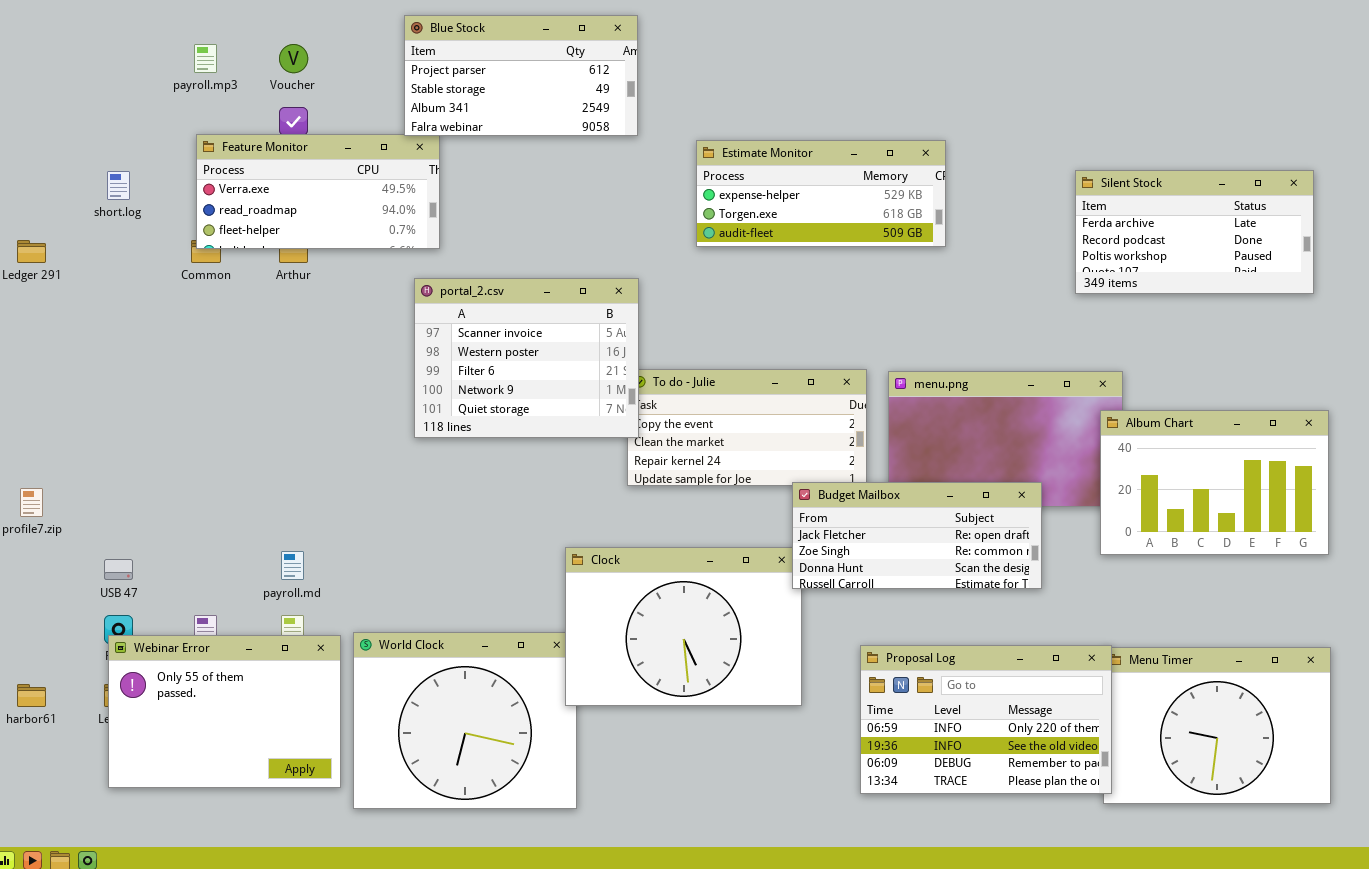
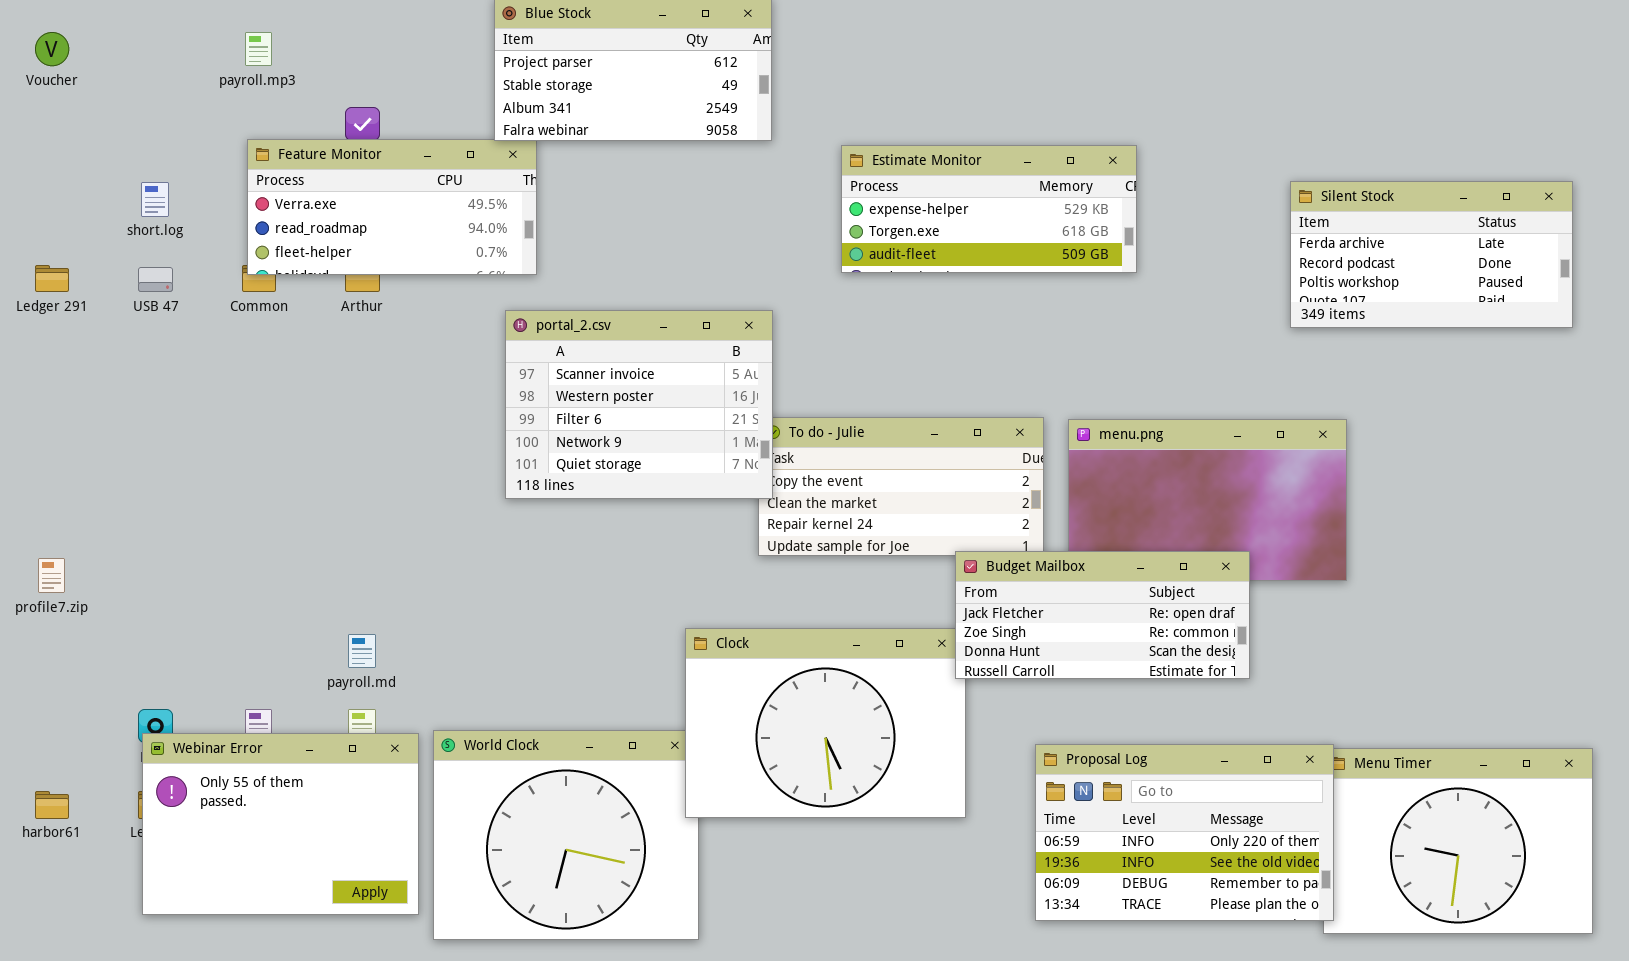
Voucher: [279,44,308,73] -> [35,32,69,66], moved
Album Chart: [1100,410,1329,555] -> none, closed
USB 47: [104,559,133,580] -> [138,267,173,292], moved

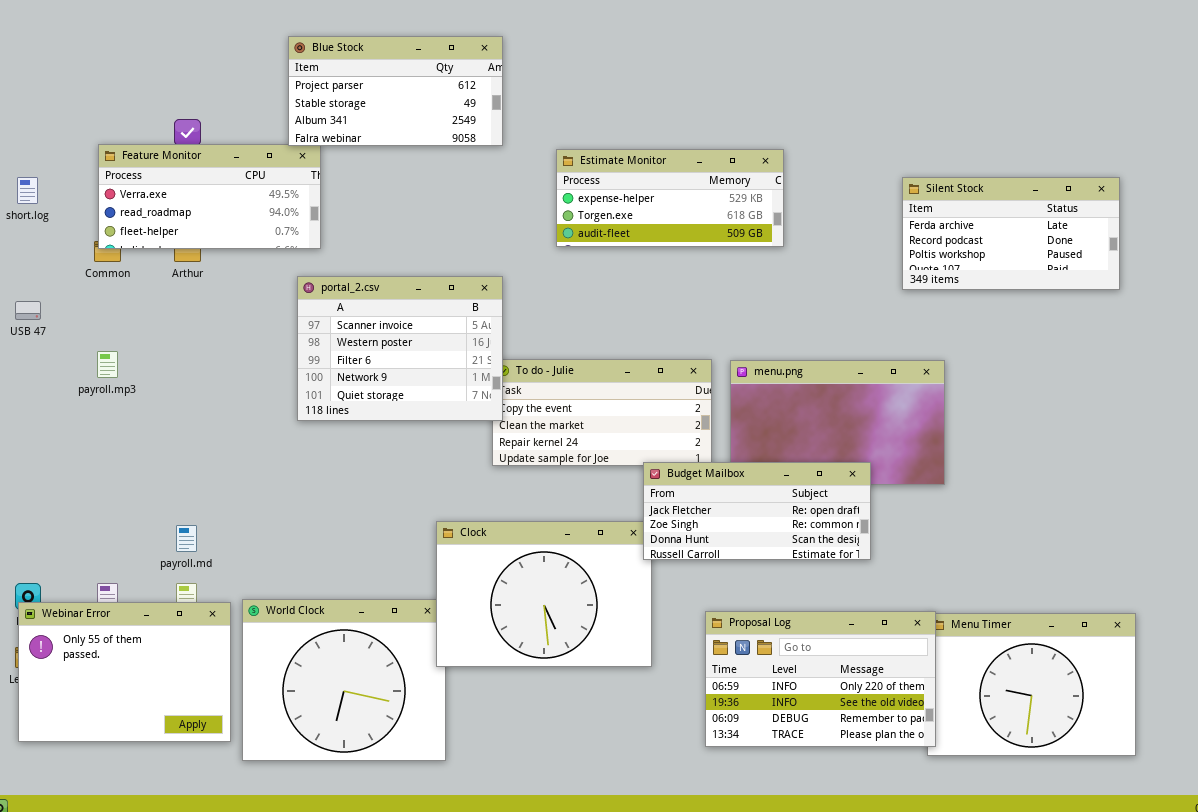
payroll.mp3: [245,32,272,66] -> [97,351,118,378], moved
USB 47: [138,267,173,292] -> [15,301,41,320], moved

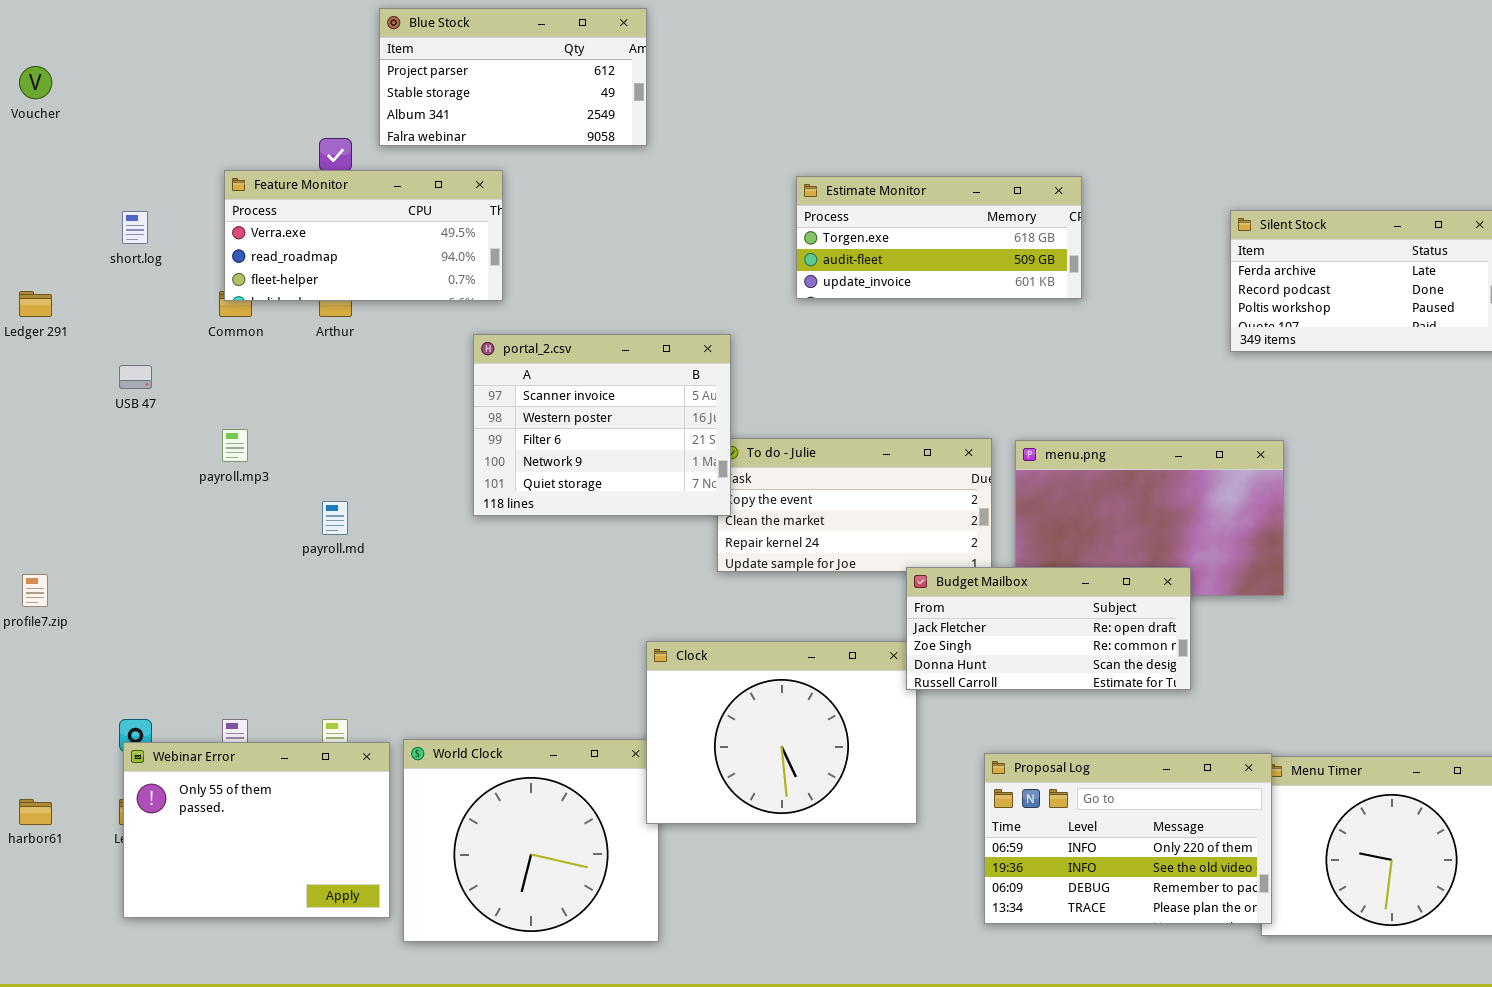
Blue Stock: [288,36,503,146] -> [379,8,647,146], moved
Estimate Monitor: [556,149,784,247] -> [796,176,1082,299], scrolled down 1 row
payroll.md: [176,525,197,552] -> [322,501,348,535], moved

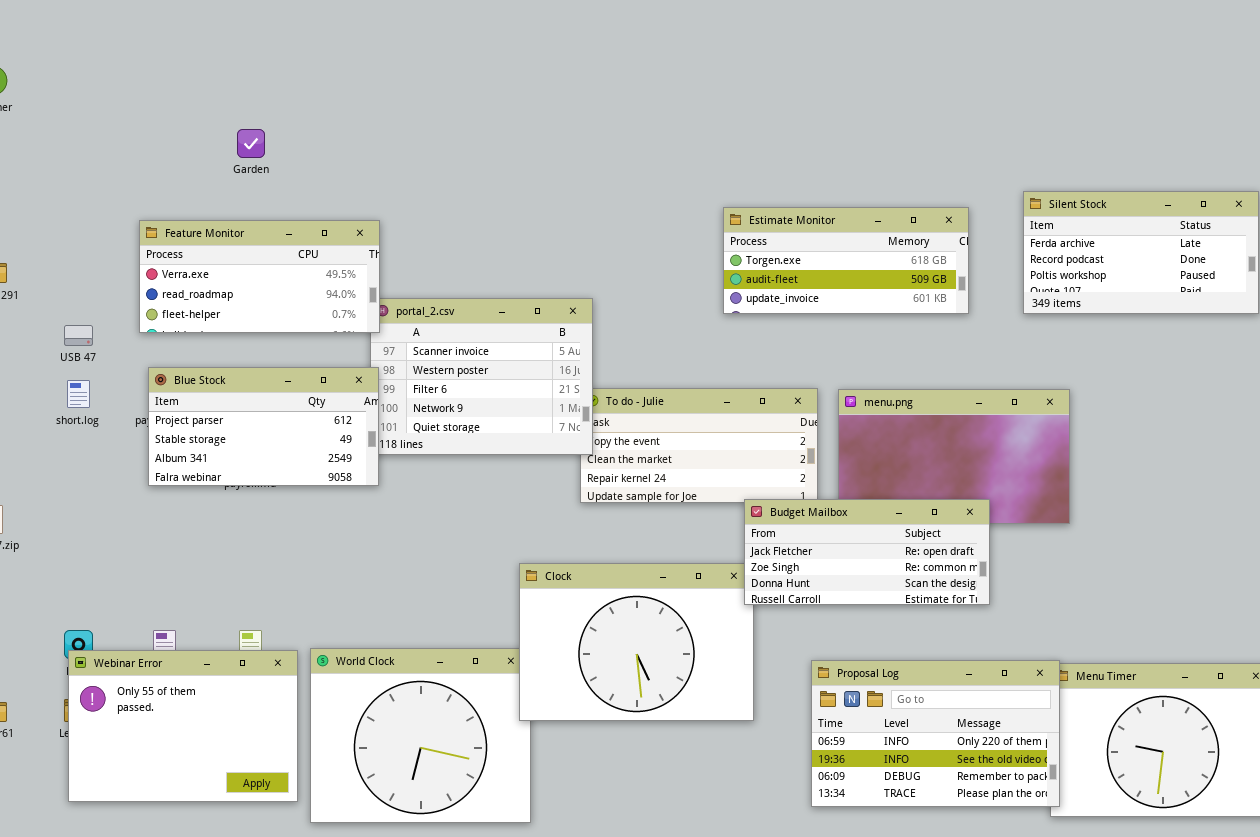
Blue Stock: [379,8,647,146] -> [148,367,379,486], moved
Feature Monitor: [224,170,503,301] -> [139,220,380,333], moved
Estimate Monitor: [796,176,1082,299] -> [723,207,969,314], moved
short.log: [122,211,148,244] -> [67,380,90,408], moved

